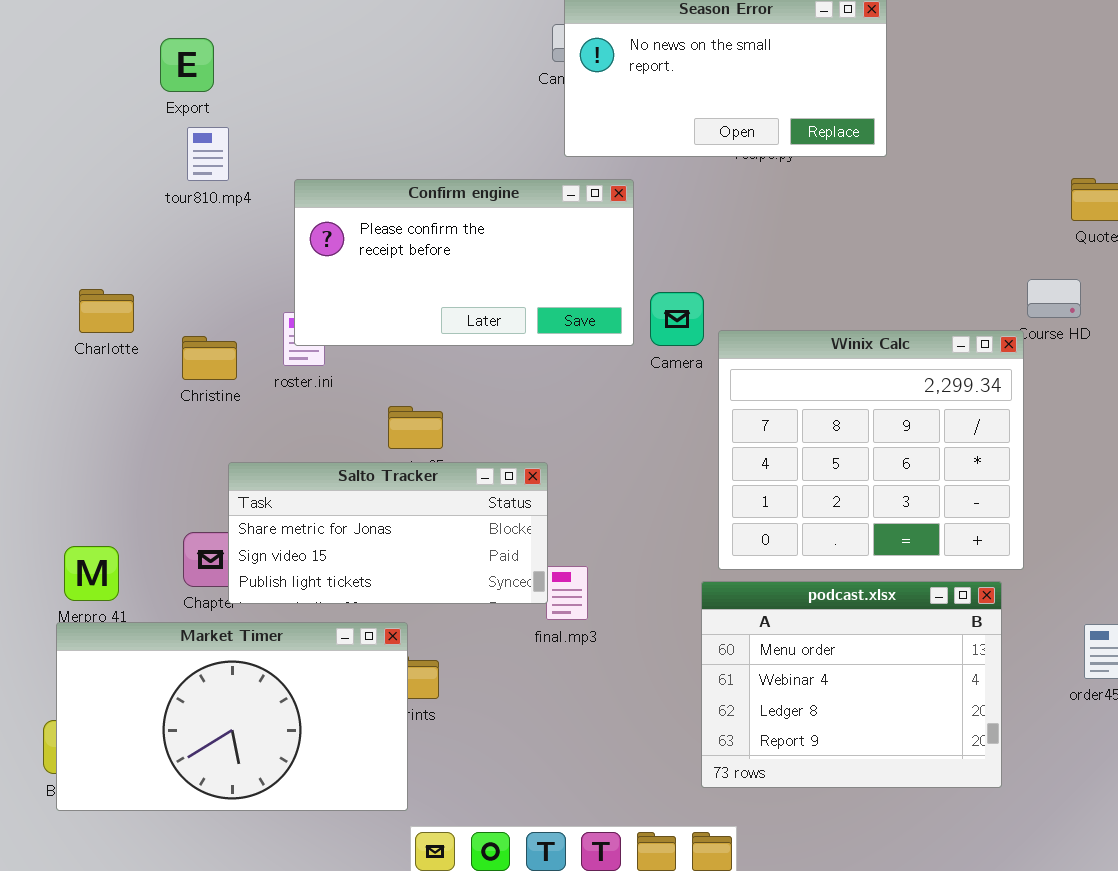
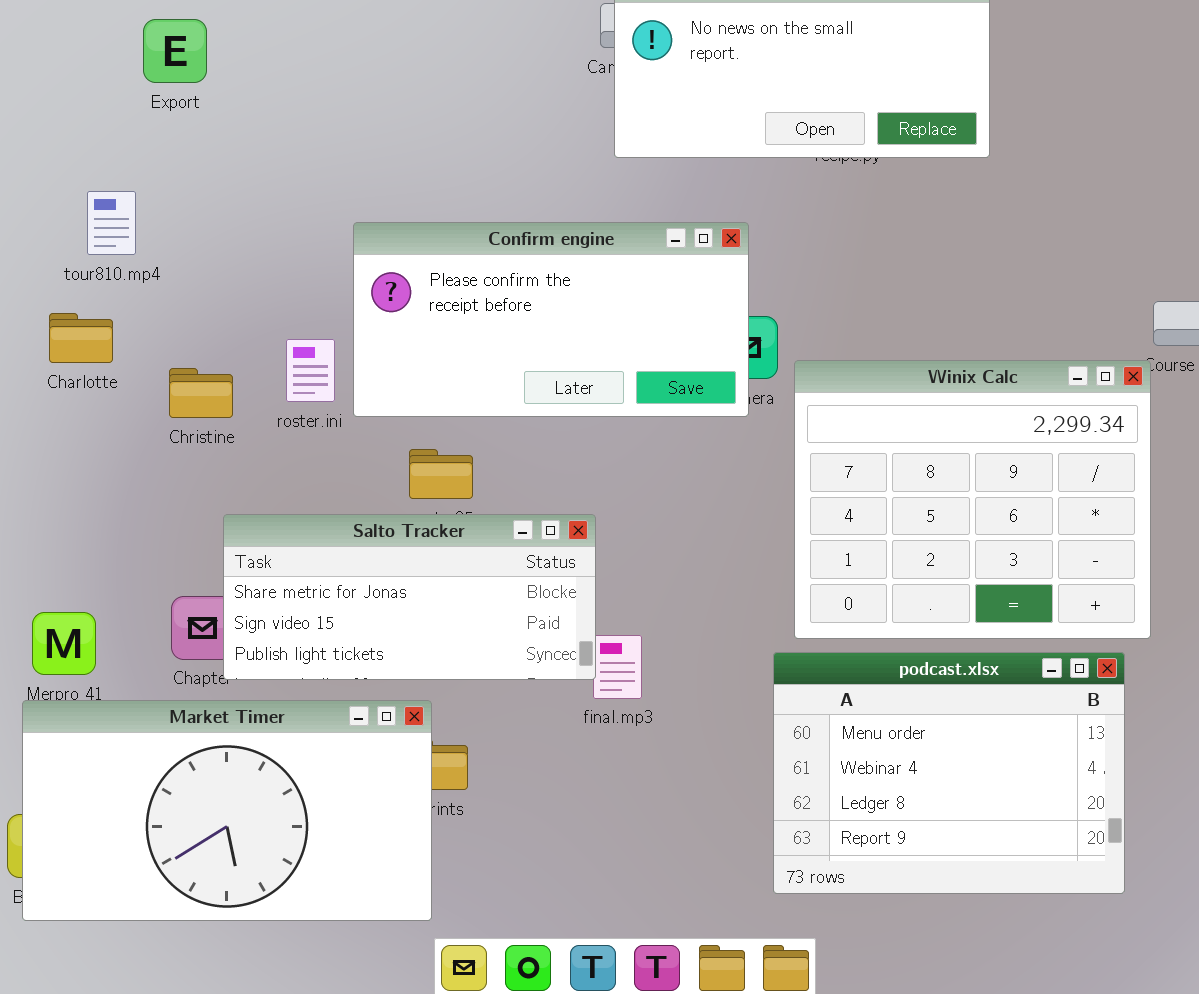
tour810.mp4: [187,127,229,181] -> [87,191,136,255], moved
Confirm engine: [294,179,634,346] -> [353,222,749,417], moved

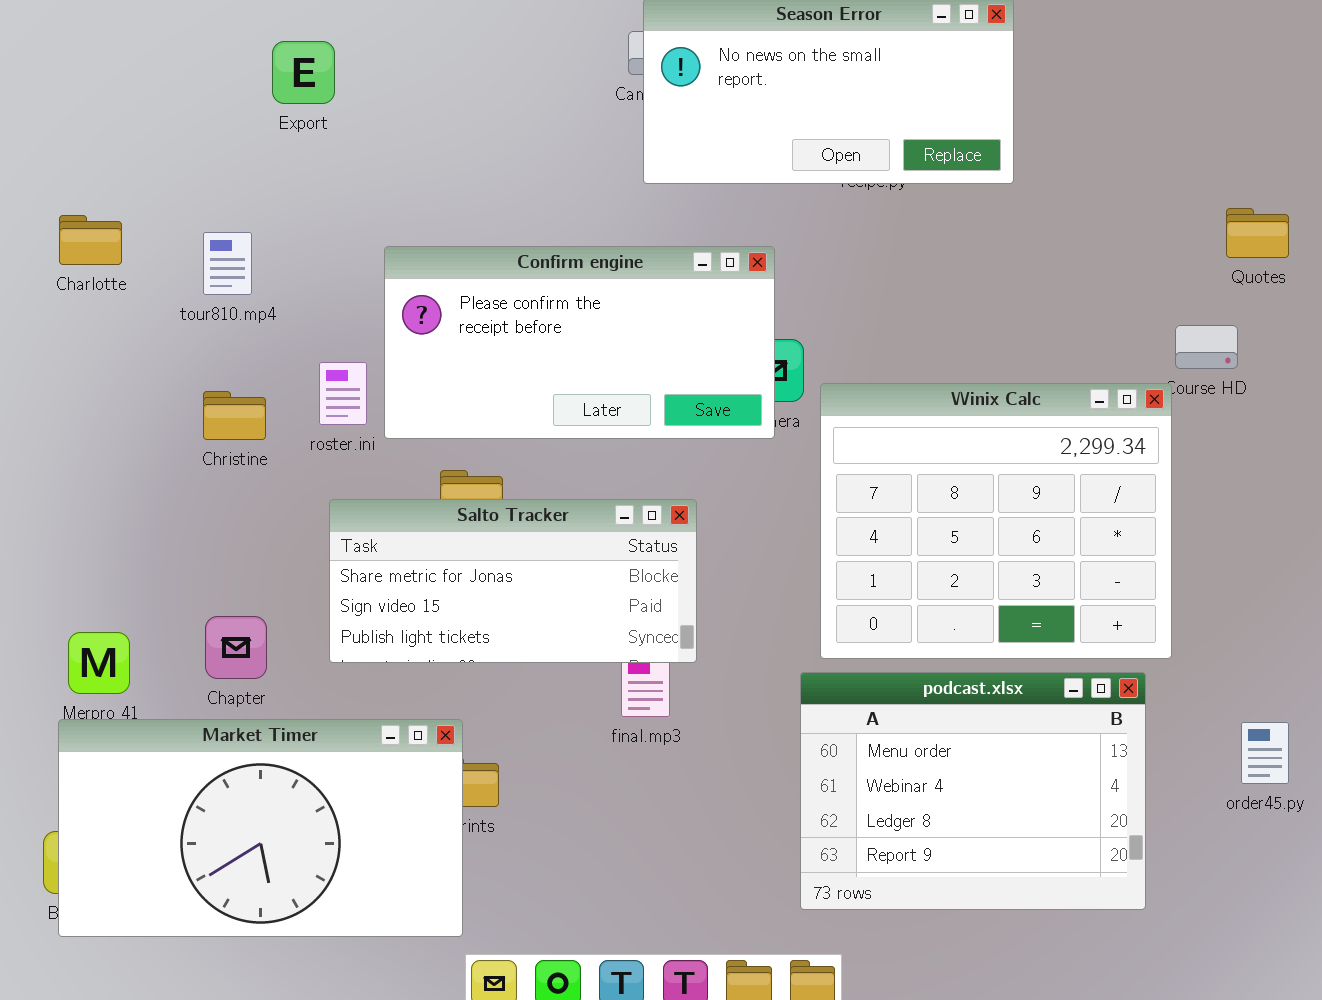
Export: [143,19,207,83] -> [272,41,335,104], moved
tour810.mp4: [87,191,136,255] -> [203,232,252,295], moved
Charlotte: [49,313,113,363] -> [59,215,122,265], moved
Salto Tracker: [223,514,596,680] -> [329,499,697,663], moved

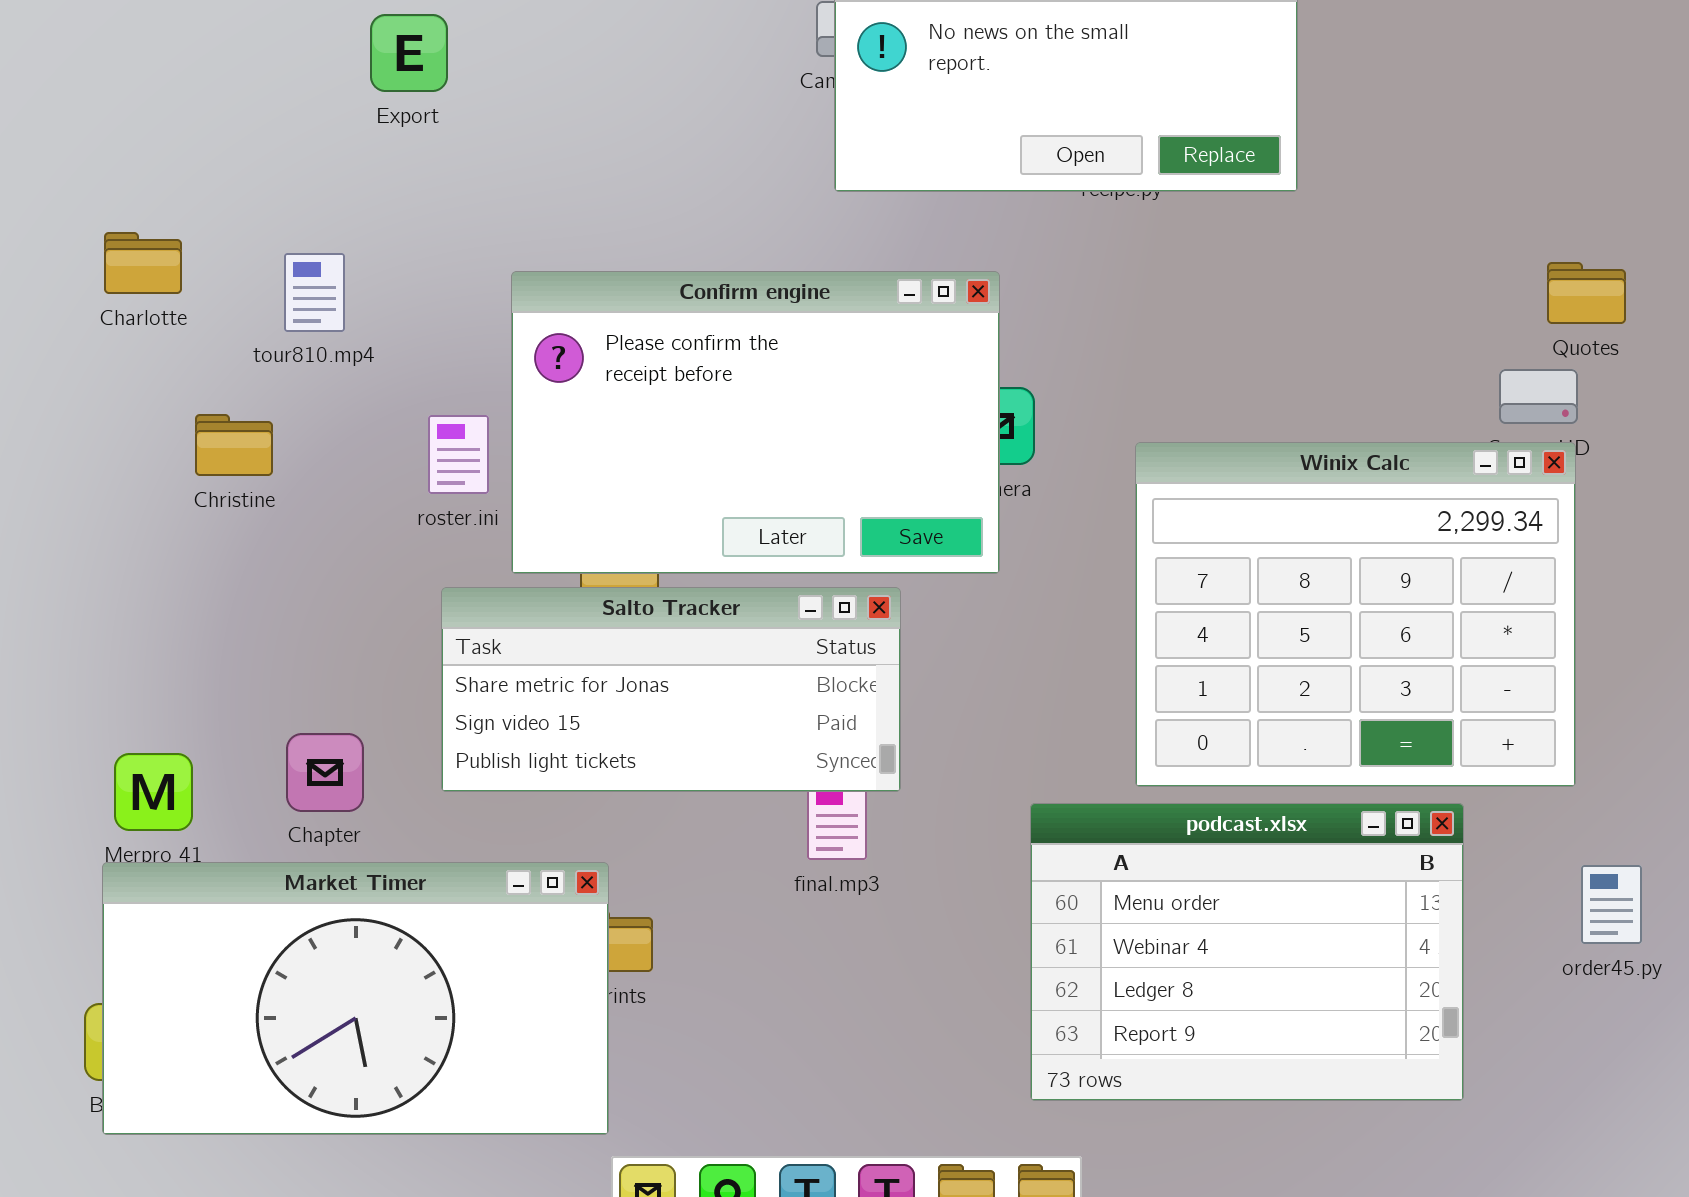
Quotes: [1226,208,1289,258] -> [1547,262,1626,324], moved
Confirm engine: [384,246,775,439] -> [511,271,1000,574], resized
Winix Calc: [820,383,1172,659] -> [1135,442,1576,787], moved
Christine: [203,391,266,440] -> [195,414,273,476], moved

